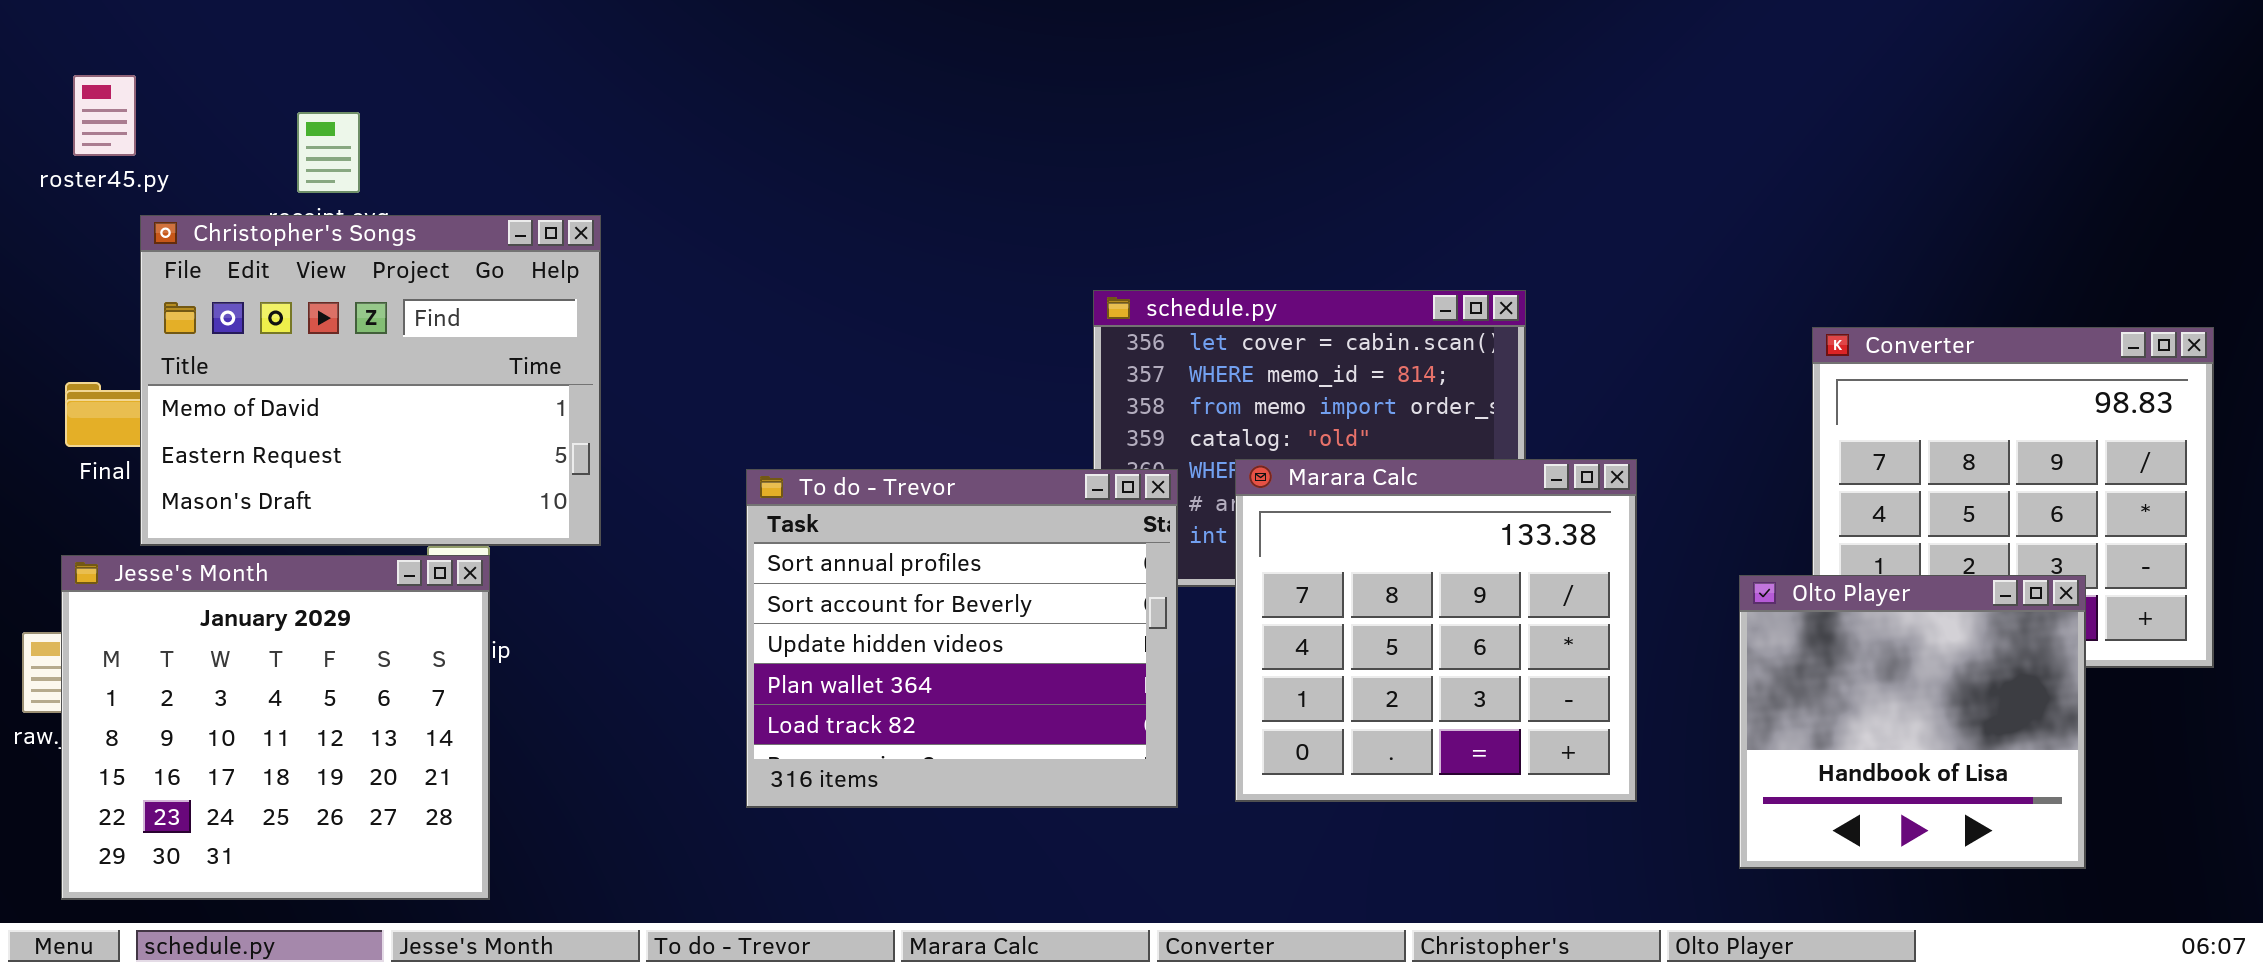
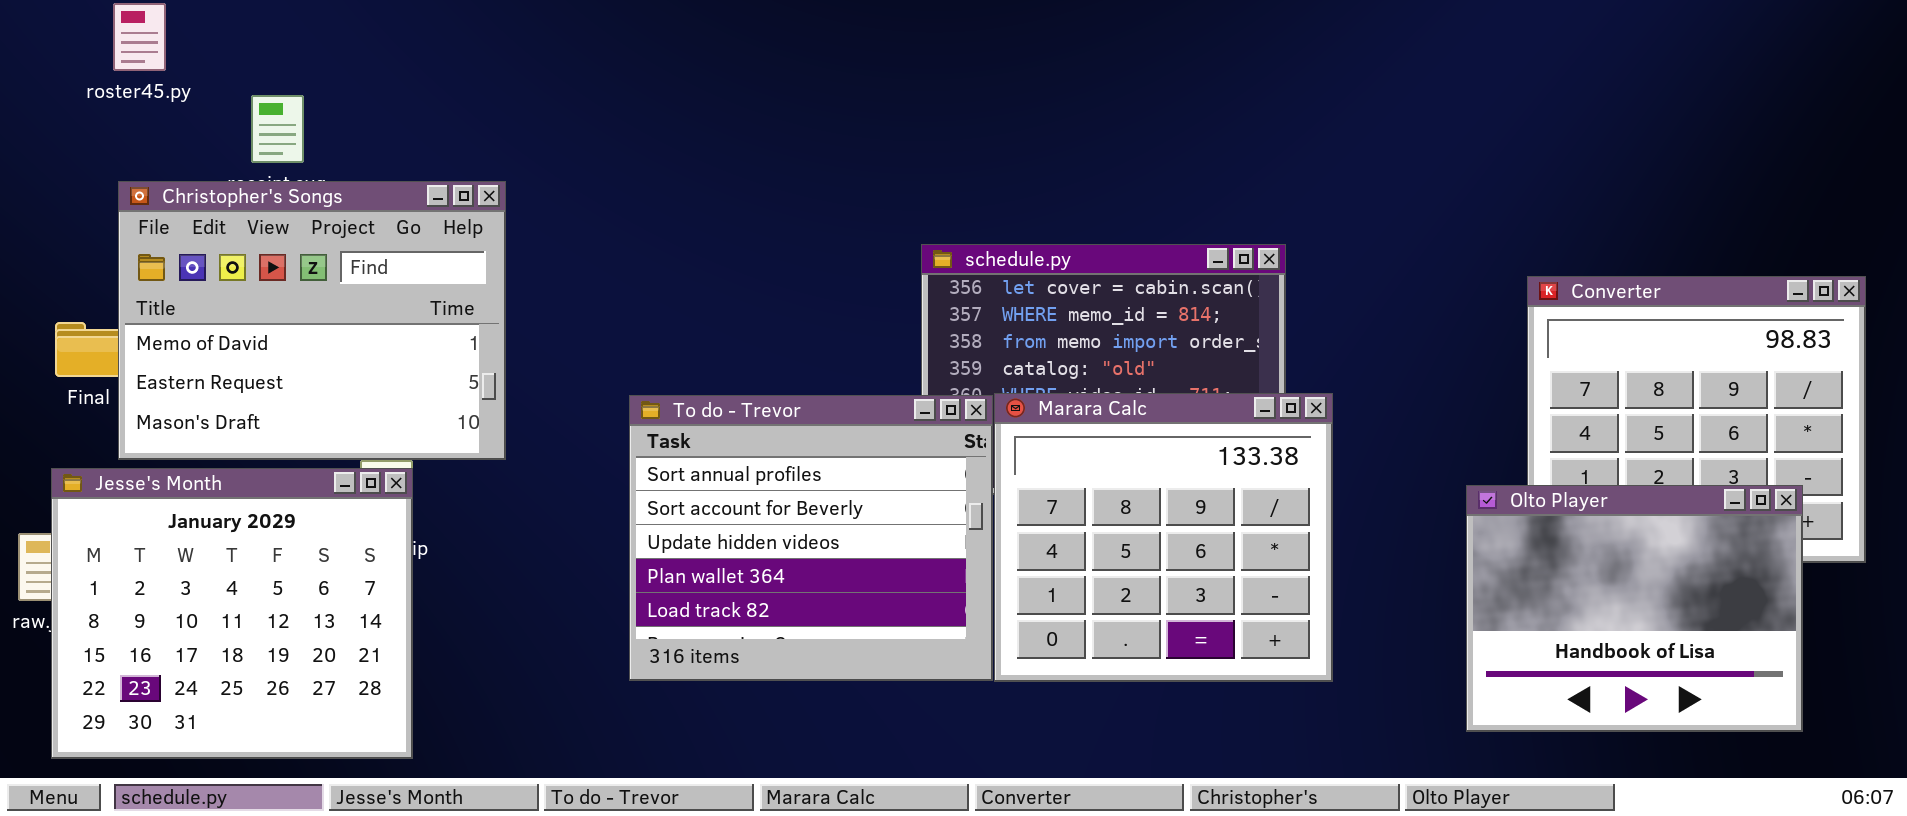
roster45.py: [73,75,136,156] -> [113,3,166,71], moved
Marara Calc: [1235,459,1637,802] -> [994,393,1333,682], moved
Olto Player: [1739,575,2086,869] -> [1466,485,1803,732], resized

